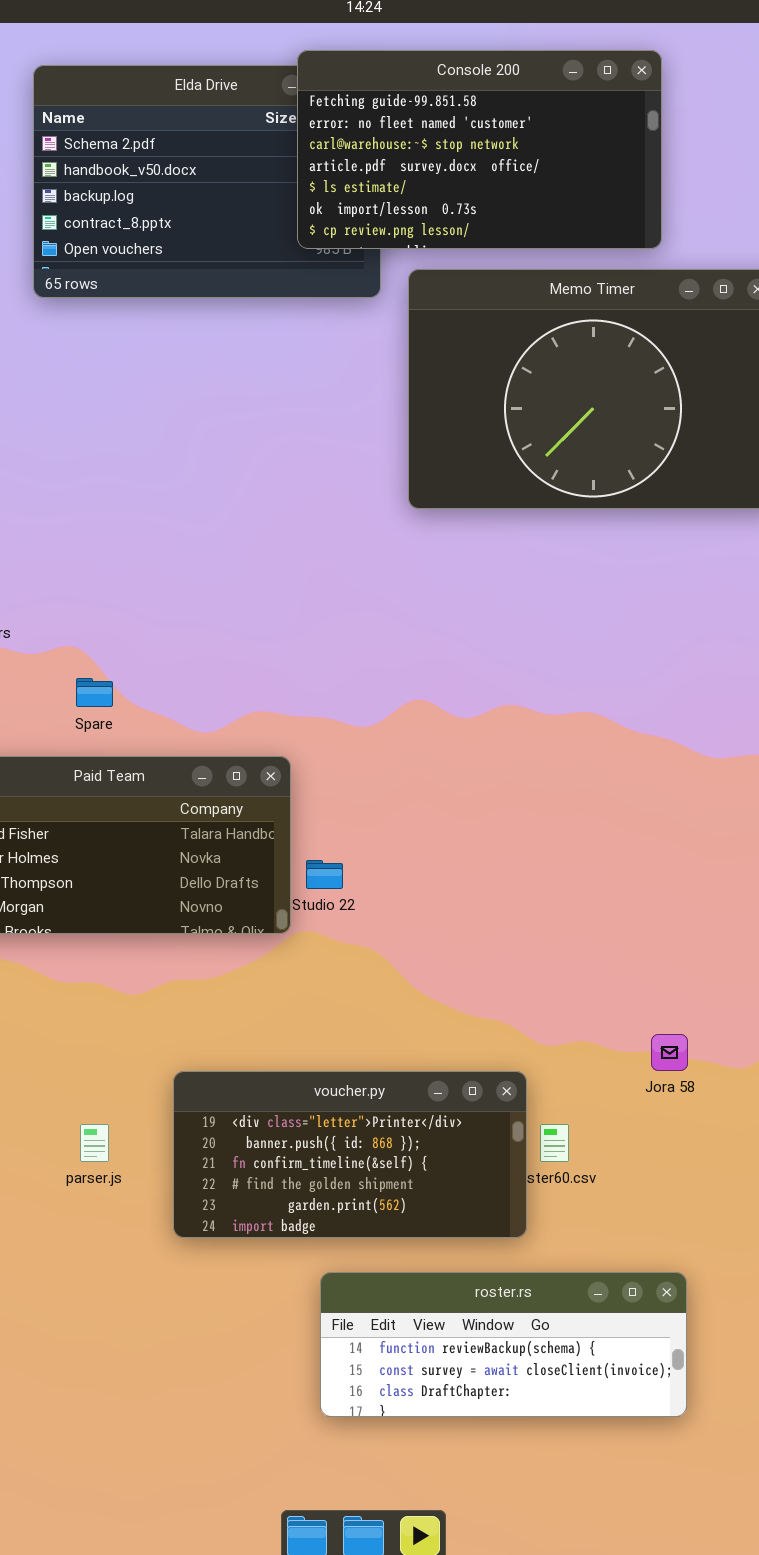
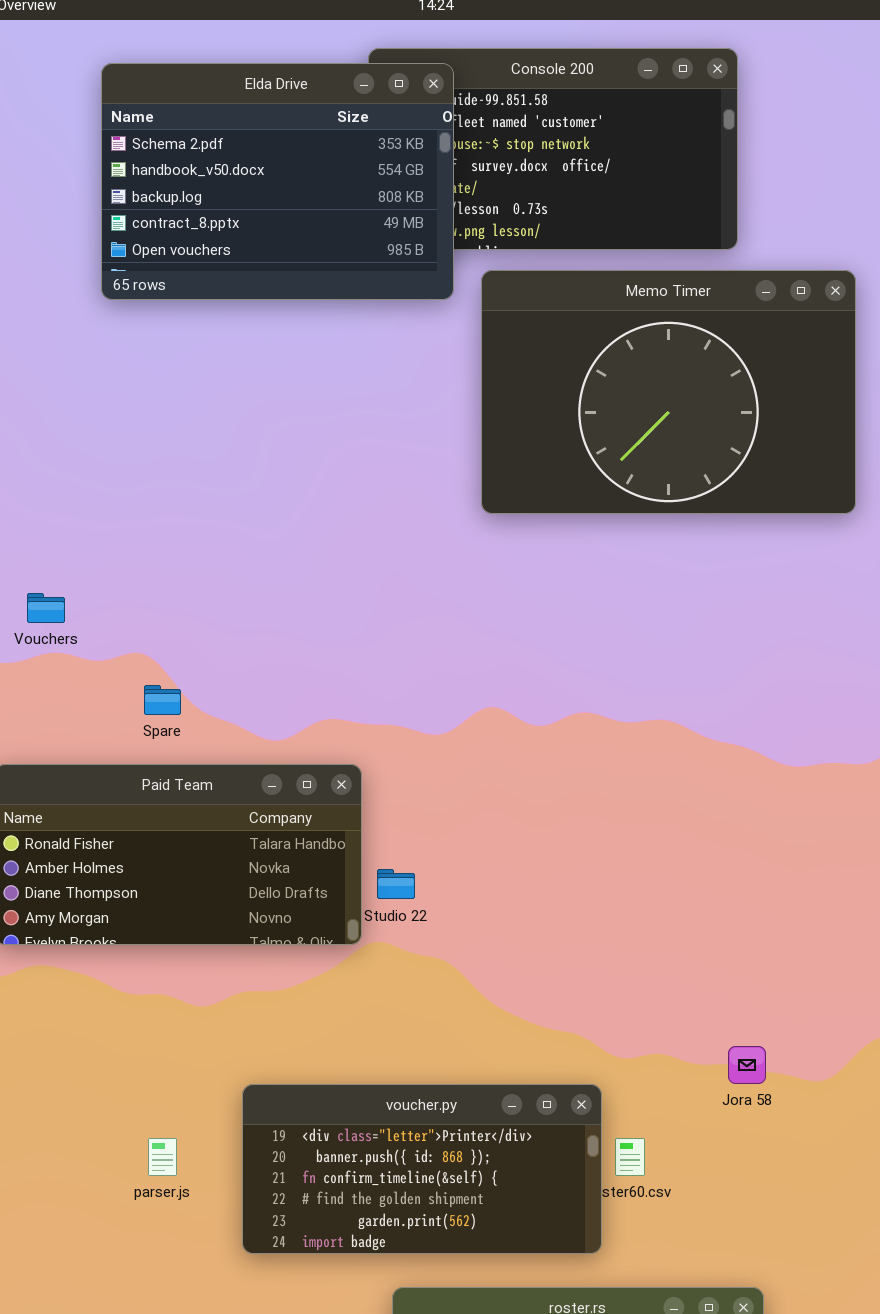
Elda Drive: [33,65,381,298] -> [101,63,454,300], raised

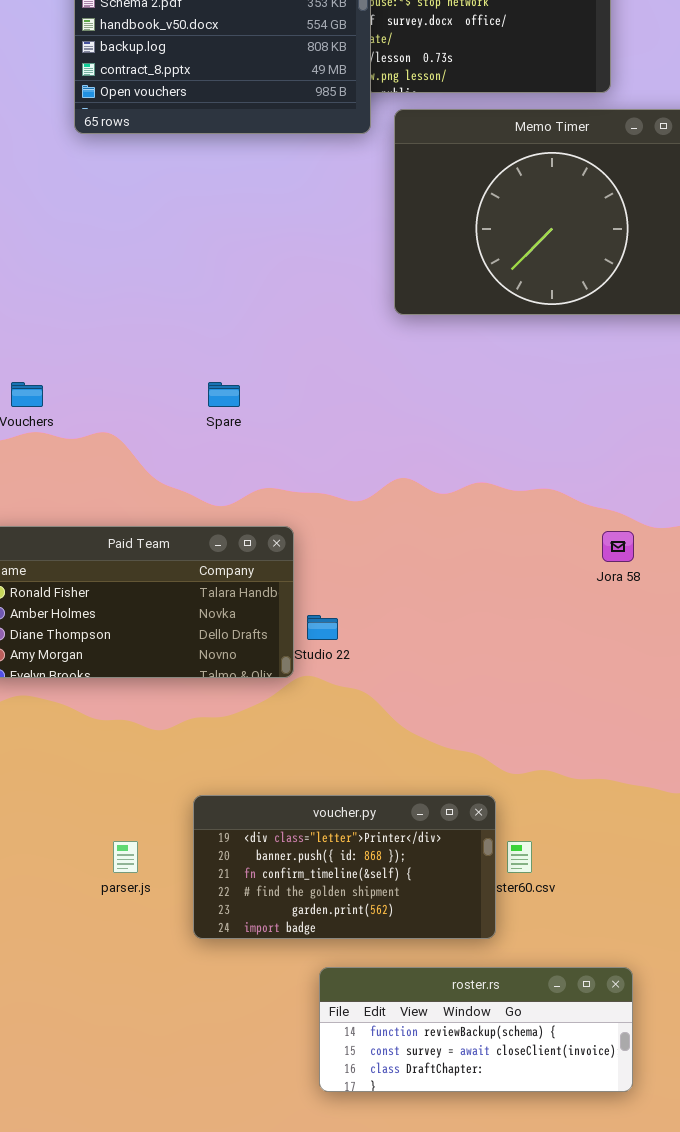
Spare: [144,685,181,715] -> [208,382,240,407], moved
Jora 58: [728,1046,766,1084] -> [602,531,634,562], moved

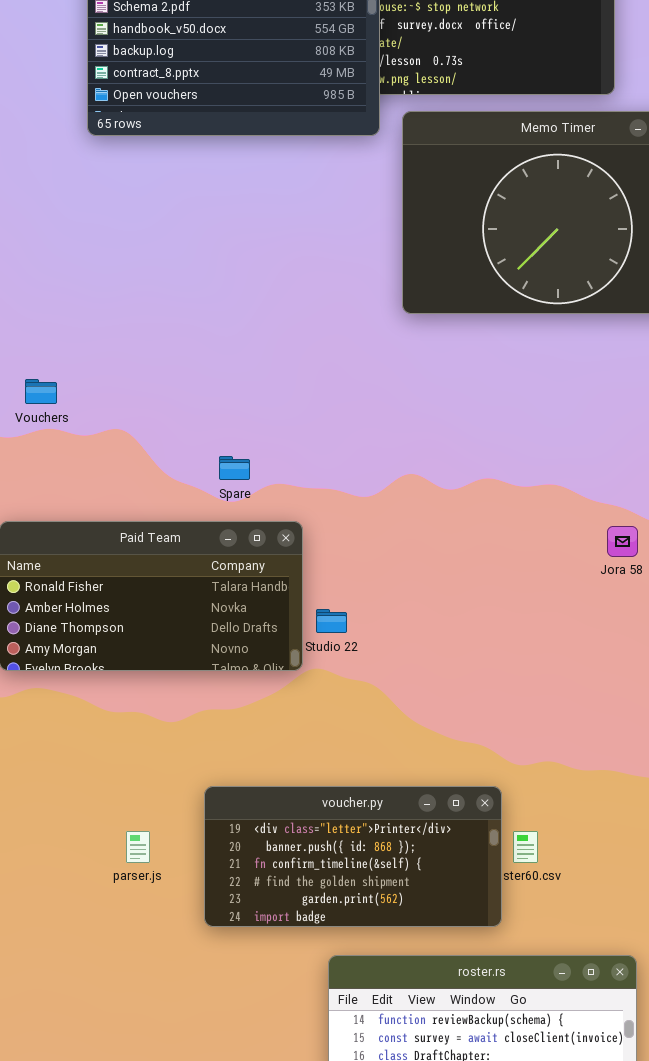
Spare: [208,382,240,407] -> [219,456,250,480], moved

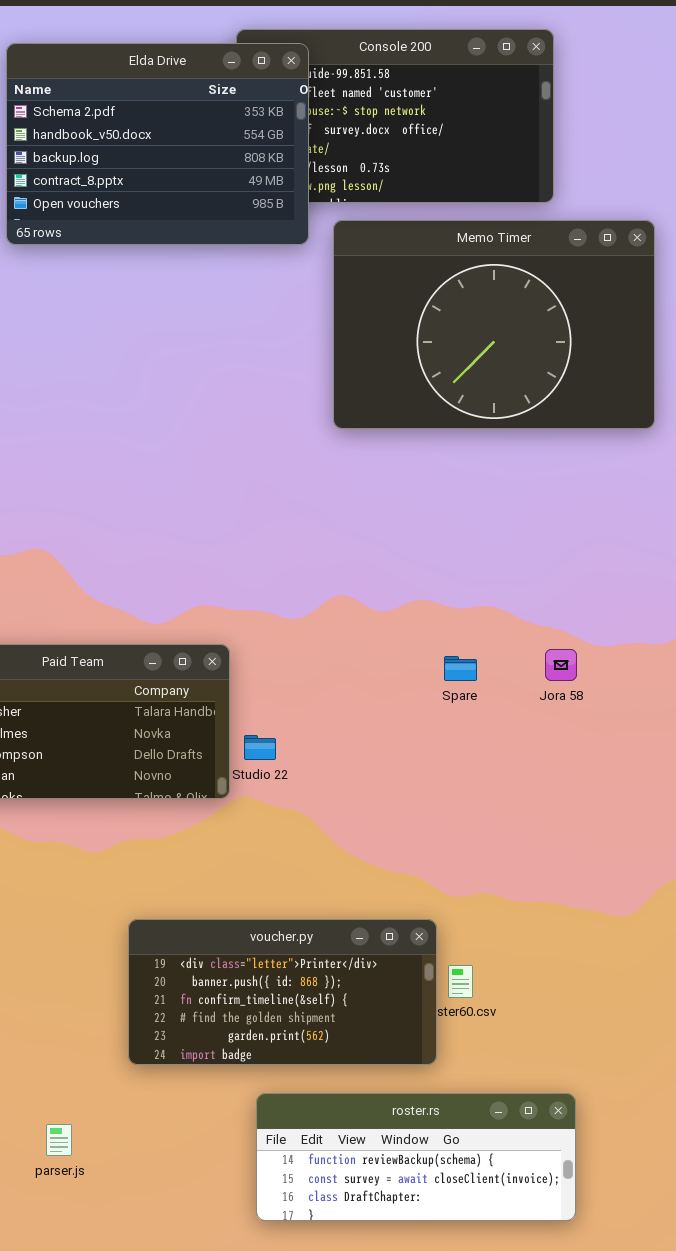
Spare: [219,456,250,480] -> [444,656,477,681], moved
parser.js: [126,831,150,863] -> [46,1124,72,1156], moved

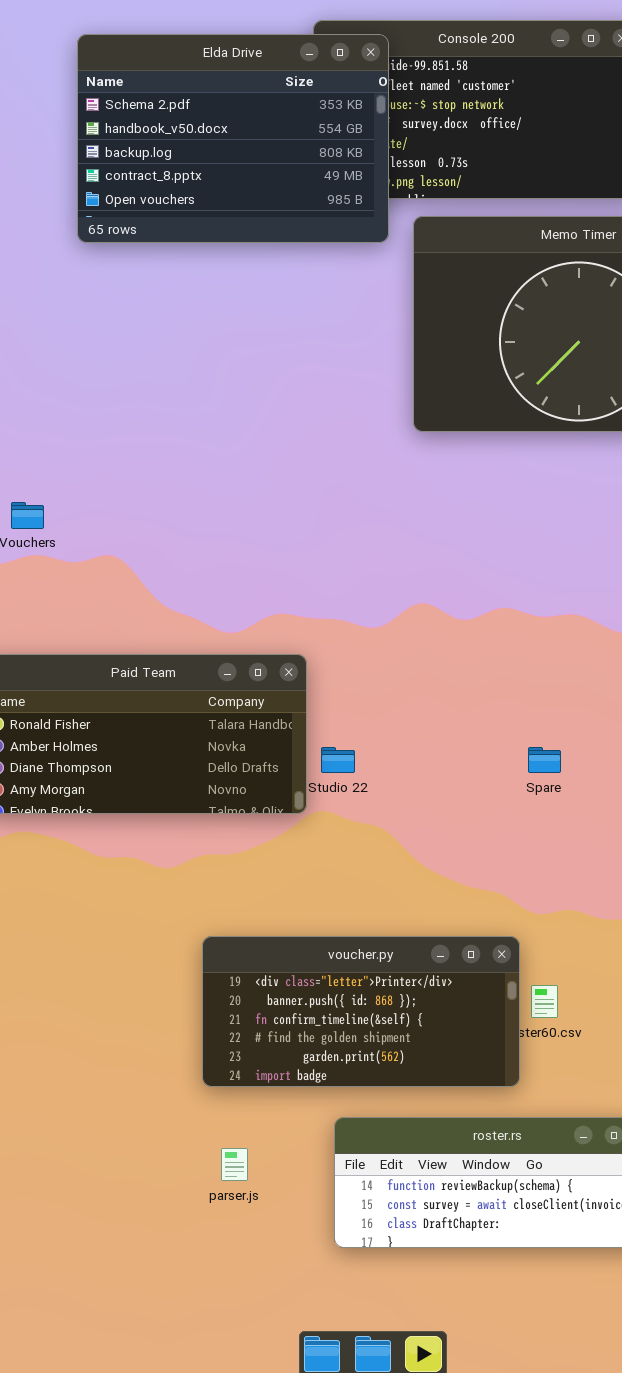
Spare: [444,656,477,681] -> [528,747,561,773], moved
parser.js: [46,1124,72,1156] -> [221,1148,248,1181], moved

